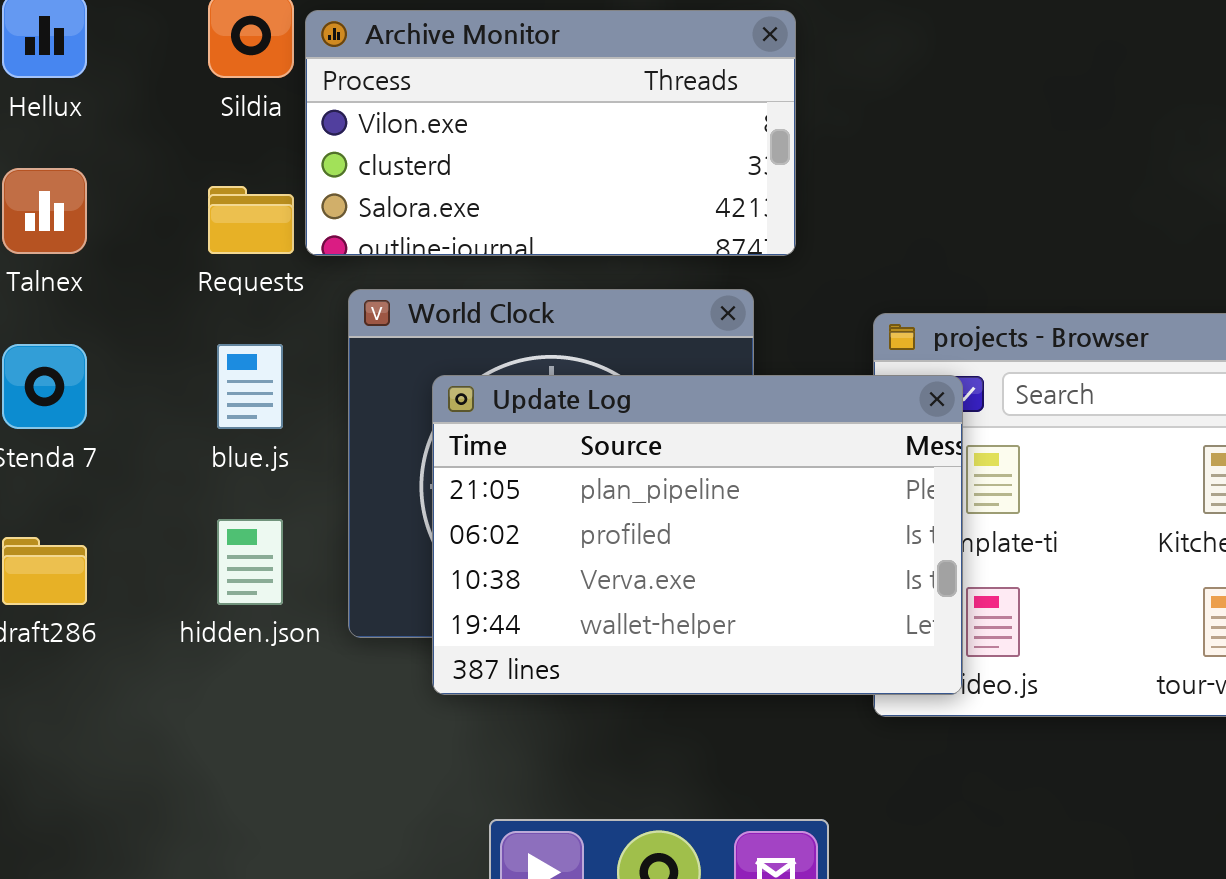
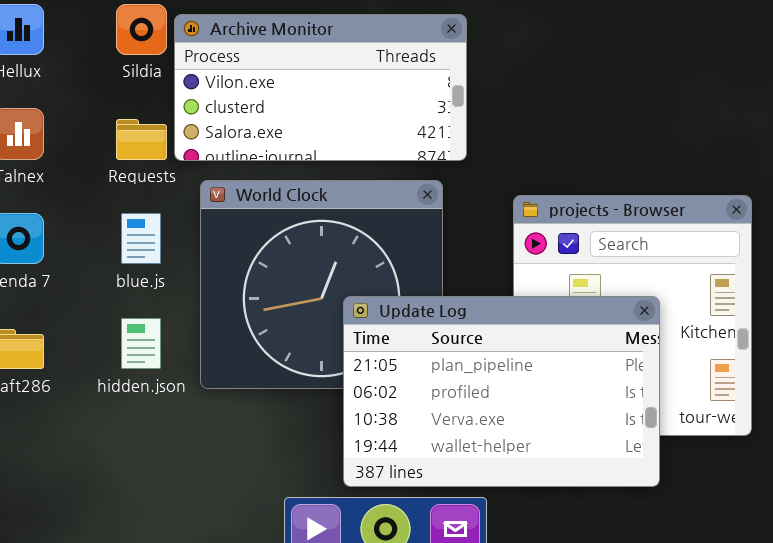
Update Log: [432,375,963,695] -> [343,296,660,487], moved

